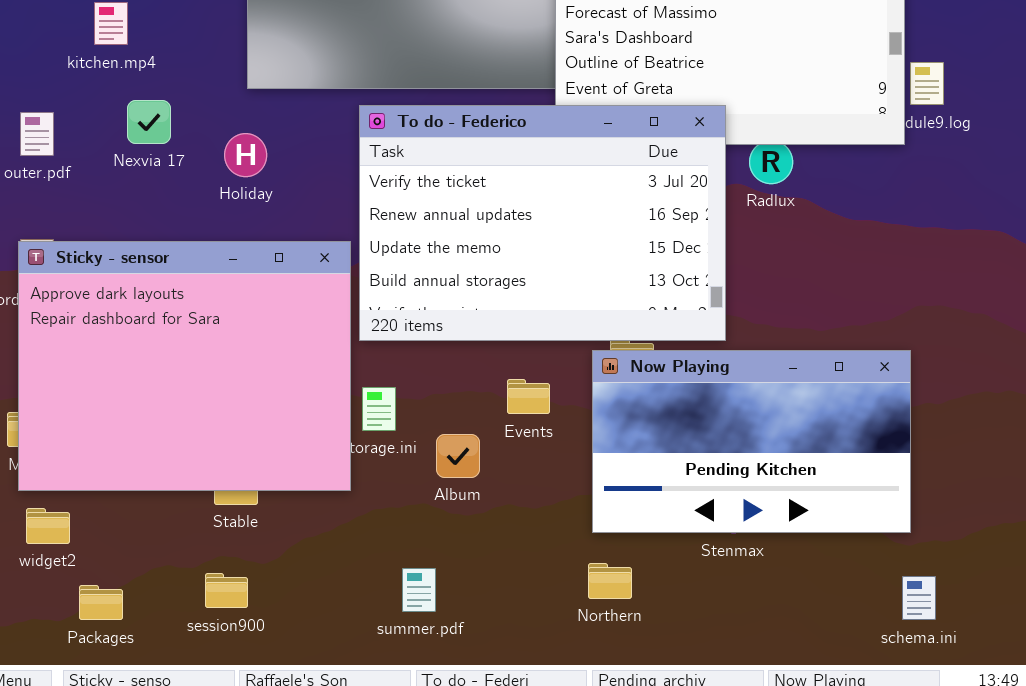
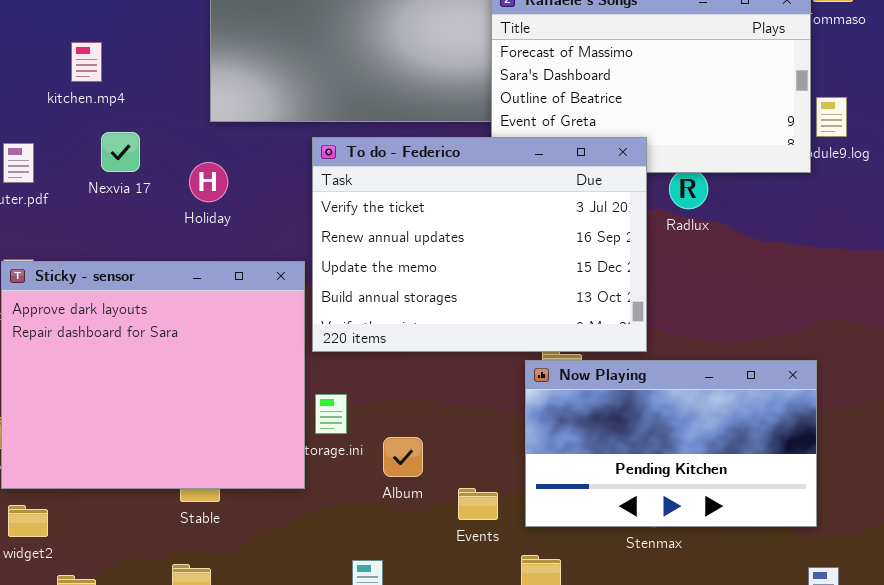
Events: [507,379,550,414] -> [458,488,498,520], moved

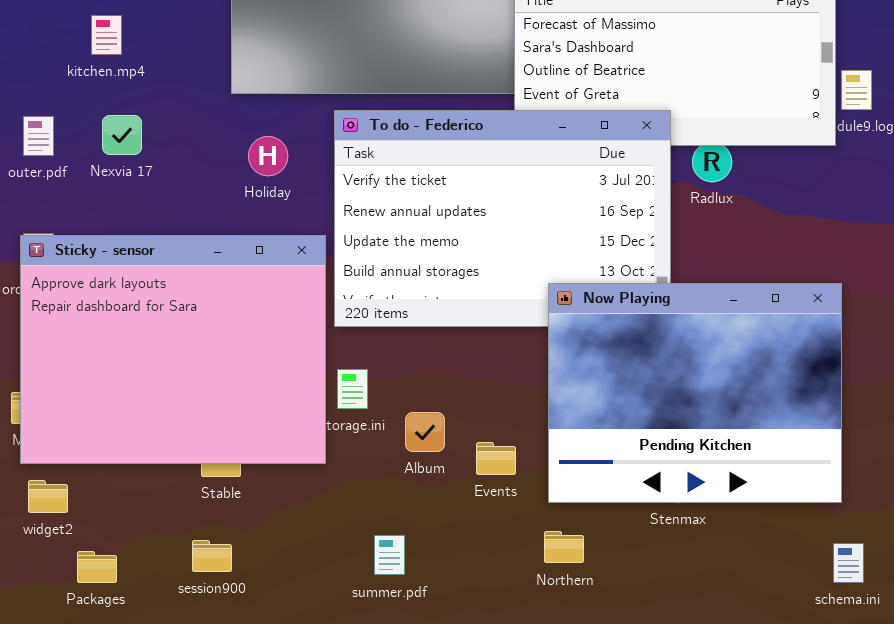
Nexvia 17: [101,132,140,172] -> [102,115,142,155], moved
Holiday: [189,162,228,202] -> [248,136,288,176], moved
Now Playing: [525,360,817,527] -> [548,283,842,503], resized
Events: [458,488,498,520] -> [476,442,516,475], moved

